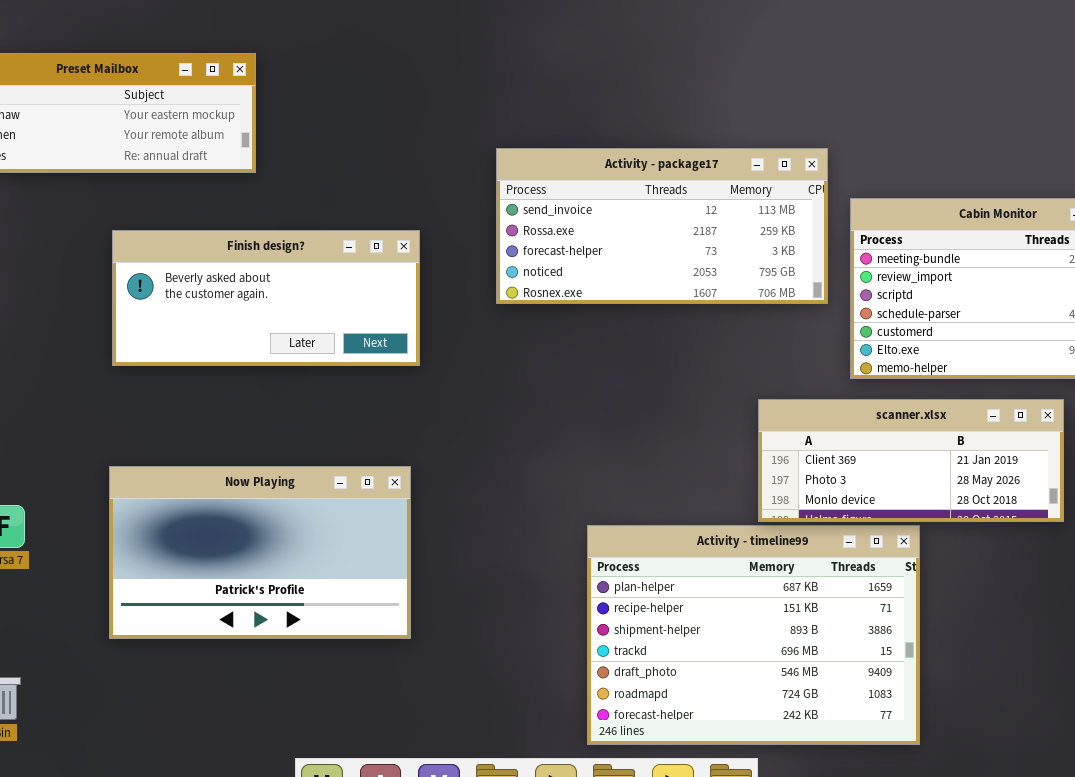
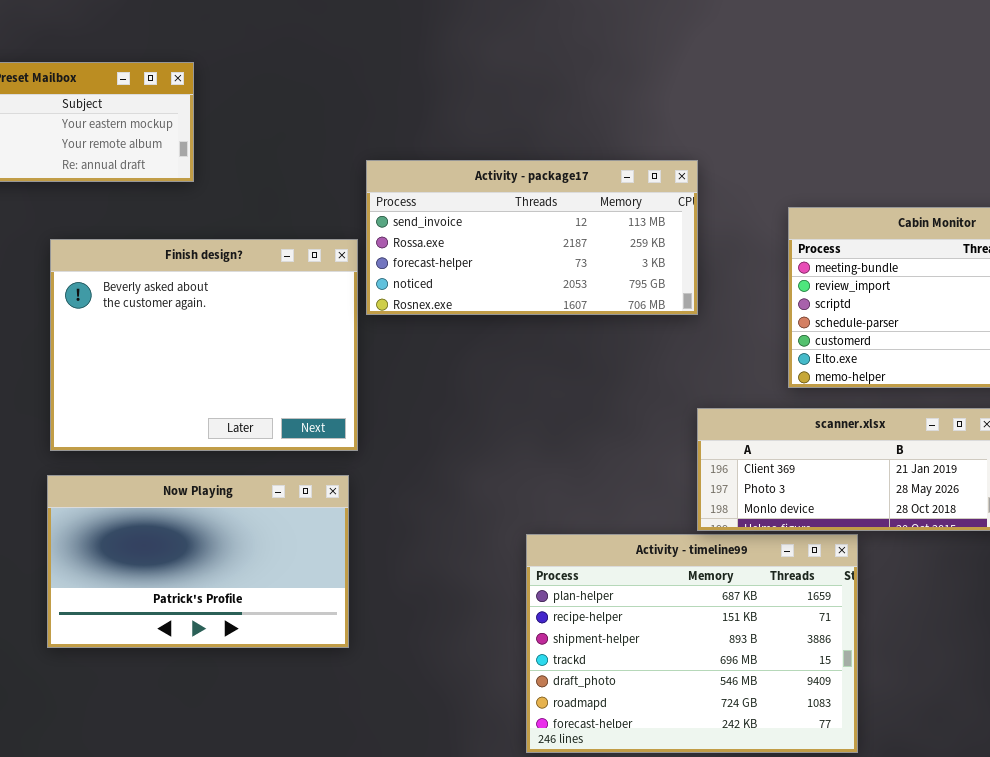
Activity - package17: [496,148,828,304] -> [366,160,698,315], moved
Finish design?: [112,230,420,366] -> [50,239,358,451], resized

